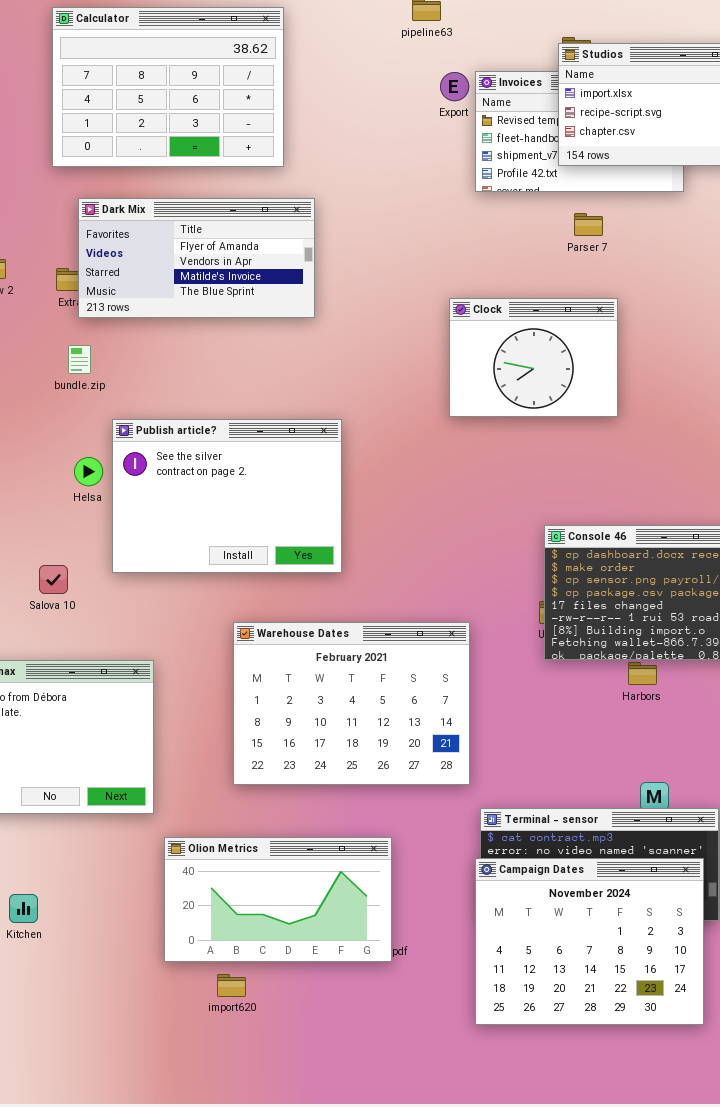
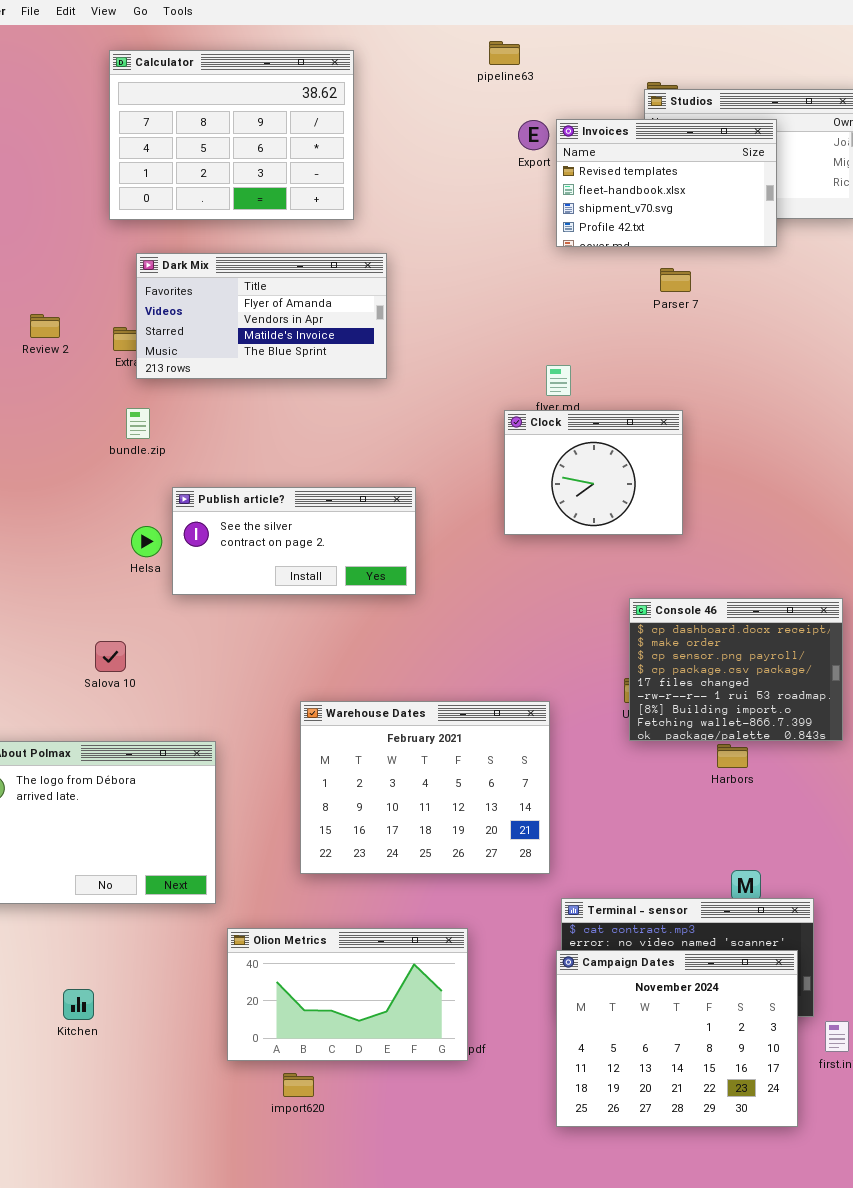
Invoices: [475,71,684,192] -> [556,119,777,247], raised
Clock: [449,298,618,417] -> [504,410,683,535], moved
Publish article?: [112,419,342,573] -> [172,487,416,595], resized

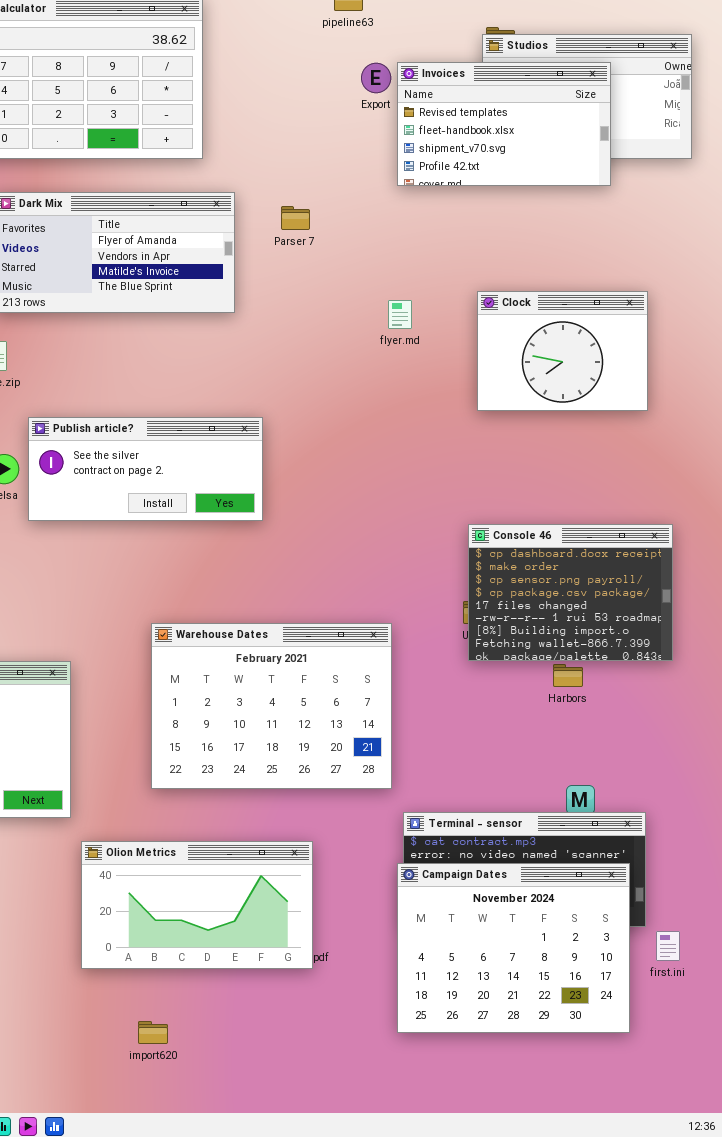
Parser 7: [660,268,691,292] -> [281,206,310,230], moved
Clock: [504,410,683,535] -> [477,291,648,411], moved
import620: [283,1073,314,1097] -> [138,1021,168,1044], moved

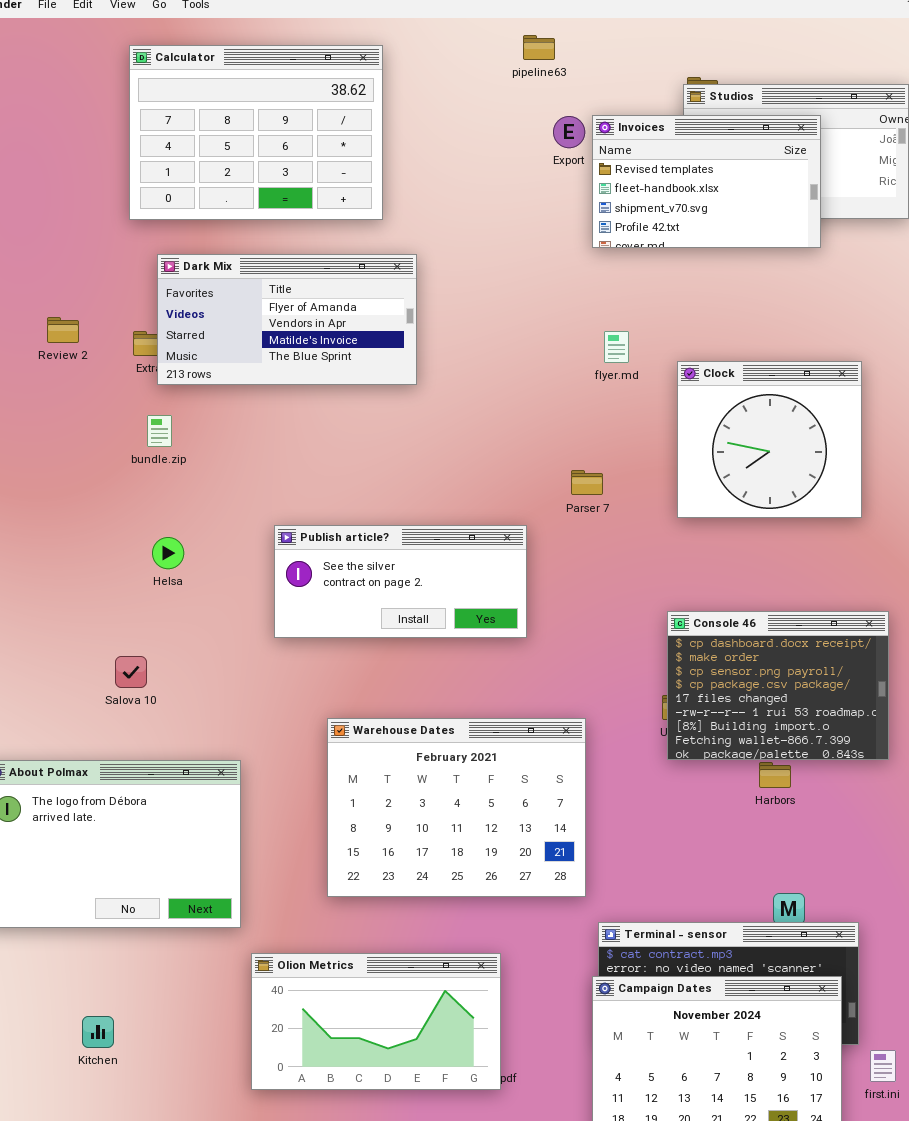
Parser 7: [281,206,310,230] -> [571,470,603,495], moved
Clock: [477,291,648,411] -> [677,361,862,518], resized
flyer.md: [388,300,412,329] -> [604,331,629,363], moved
Publish article?: [28,417,263,521] -> [274,525,527,638], moved

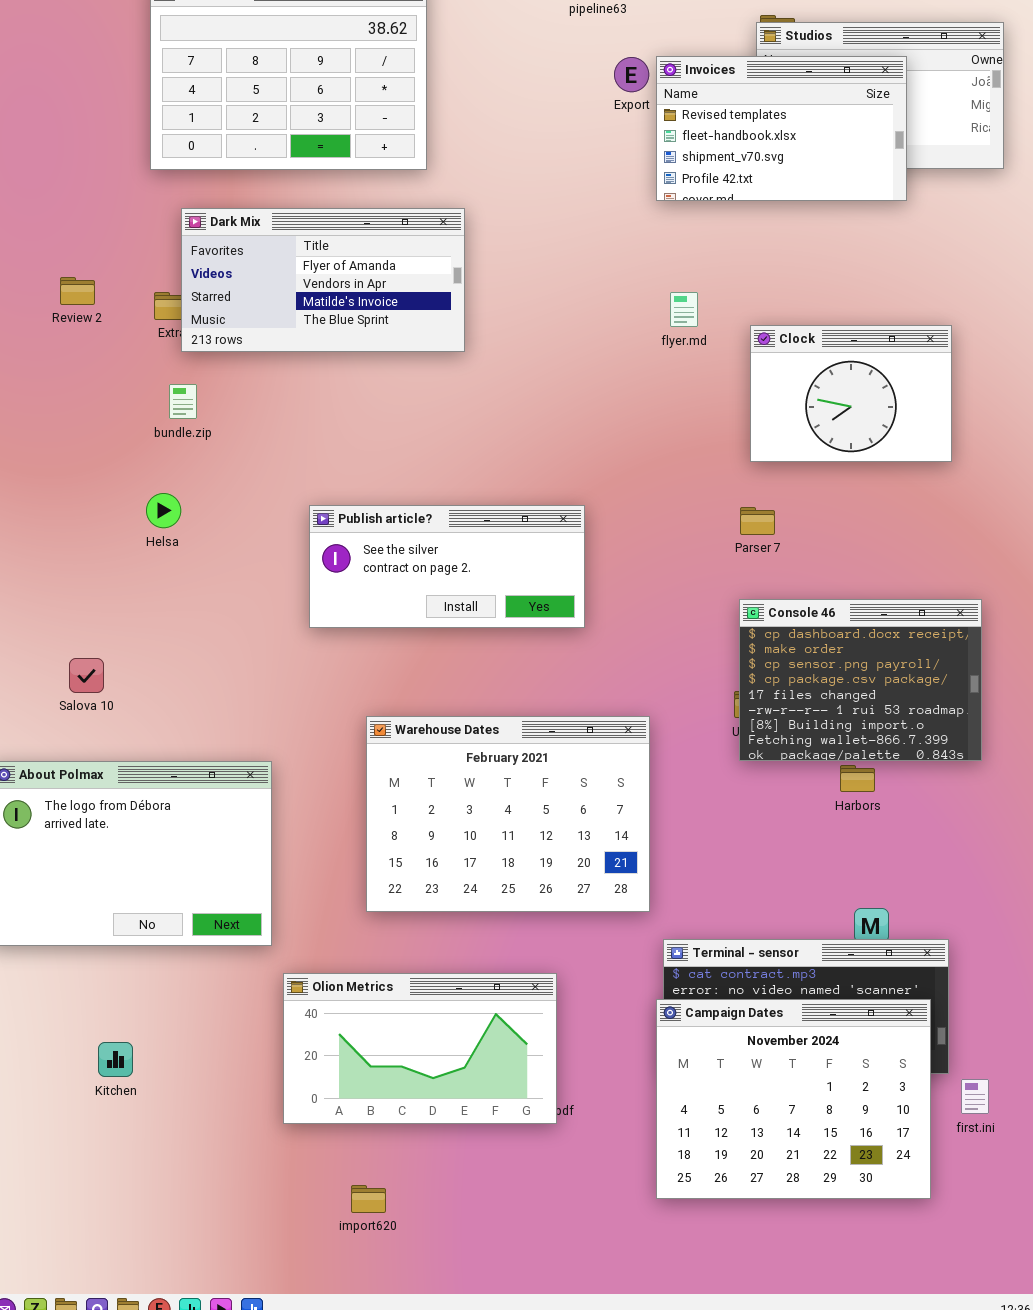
Clock: [677,361,862,518] -> [750,325,952,462], resized
Parser 7: [571,470,603,495] -> [740,507,775,535], moved
Helsa: [152,537,184,569] -> [146,493,181,528], moved
Salova 10: [115,656,147,688] -> [69,658,104,693], moved

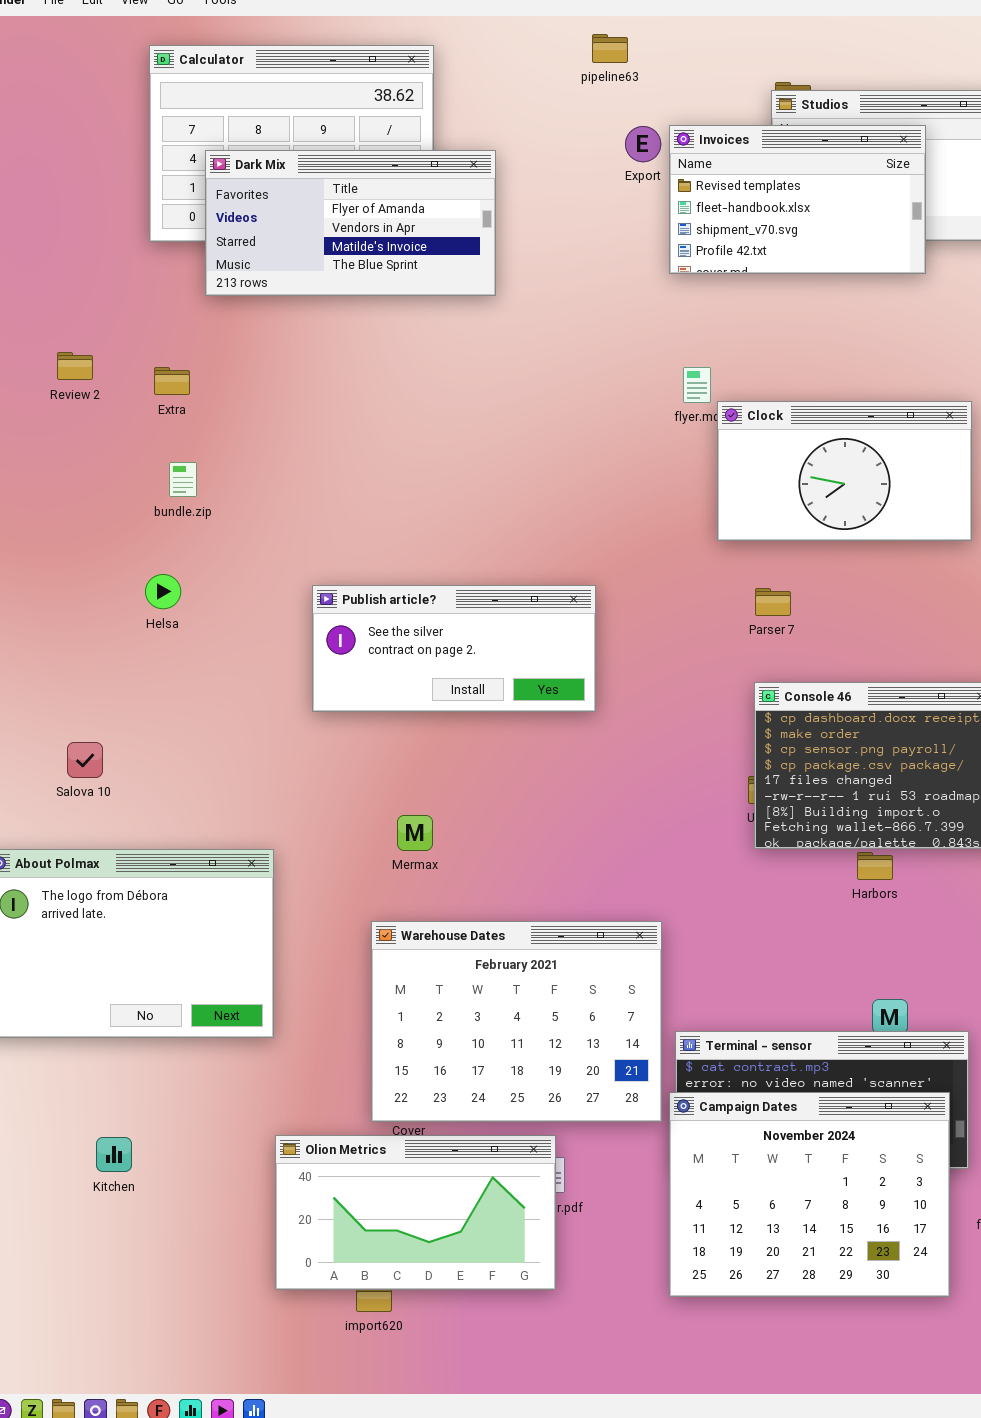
Dark Mix: [181,208,465,352] -> [205,150,496,296], moved
Clock: [750,325,952,462] -> [717,401,972,541], resized
Warehouse Dates: [366,716,650,912] -> [371,921,662,1122], moved
Olion Metrics: [283,973,557,1124] -> [275,1135,556,1290], moved

